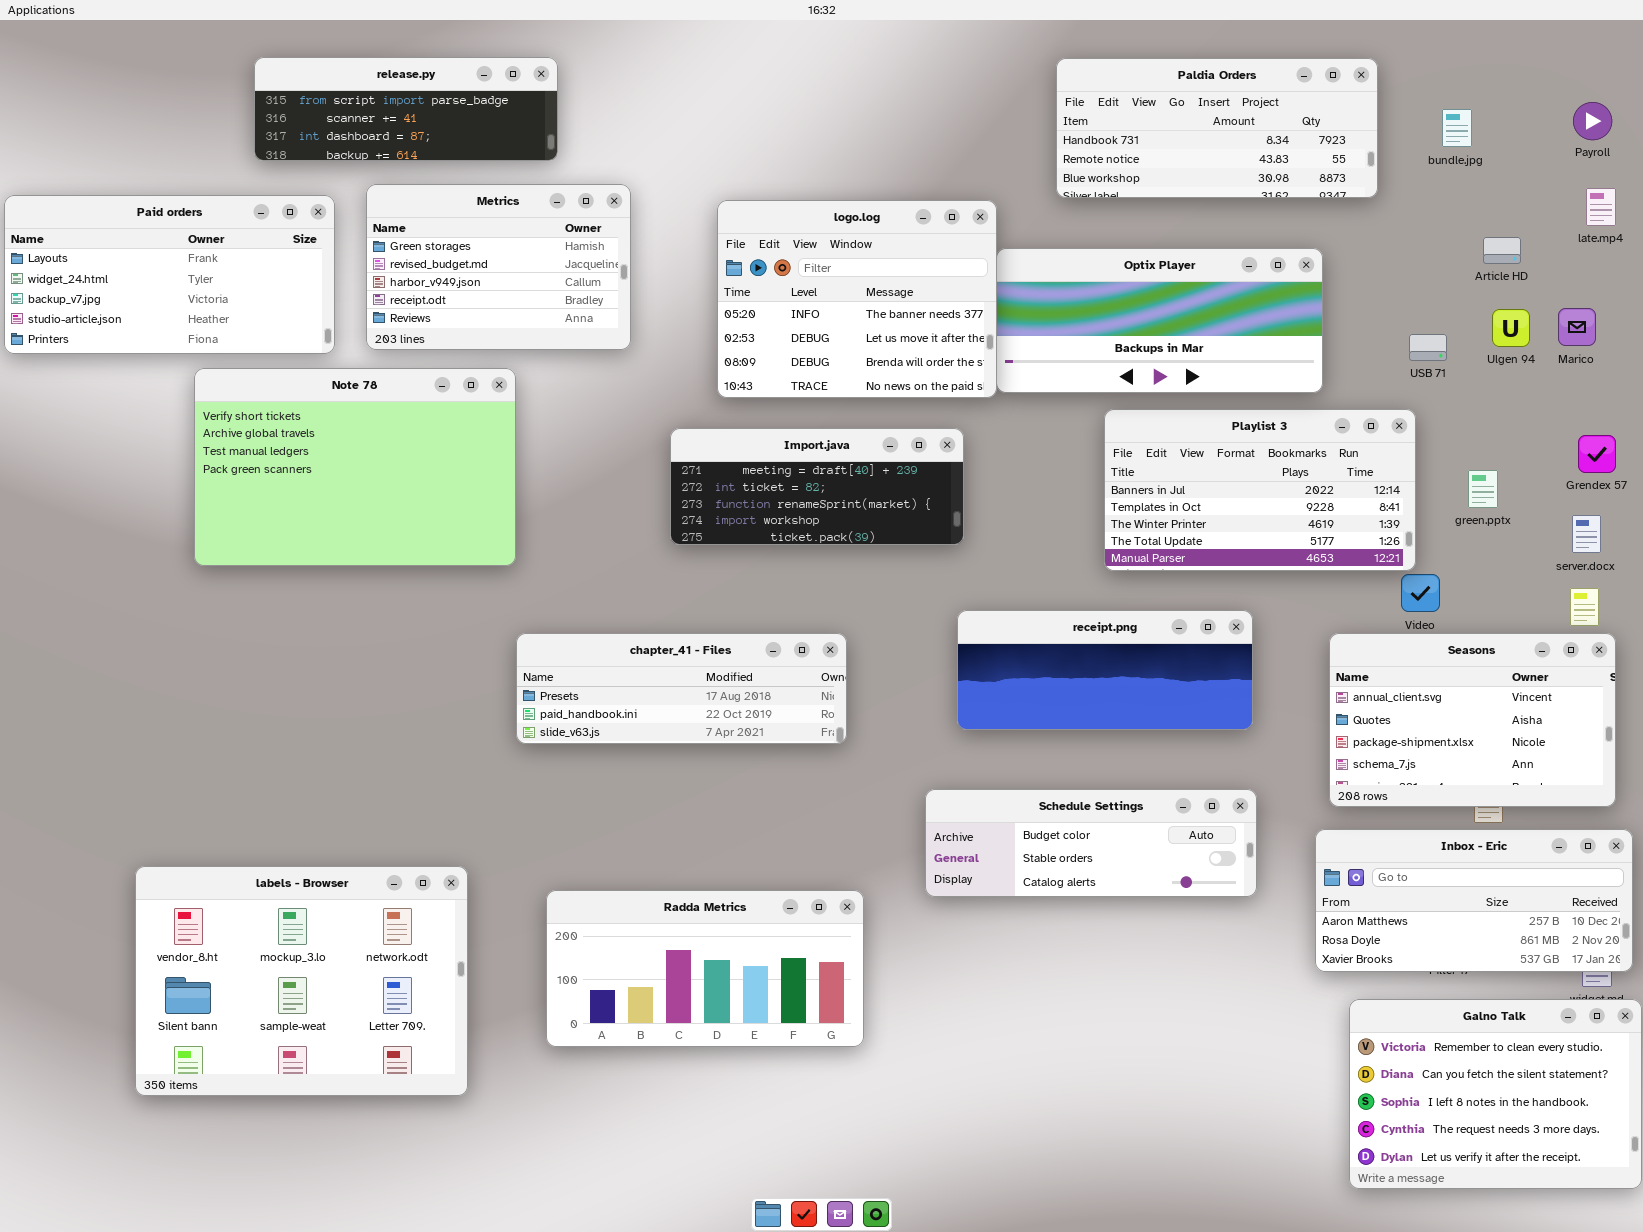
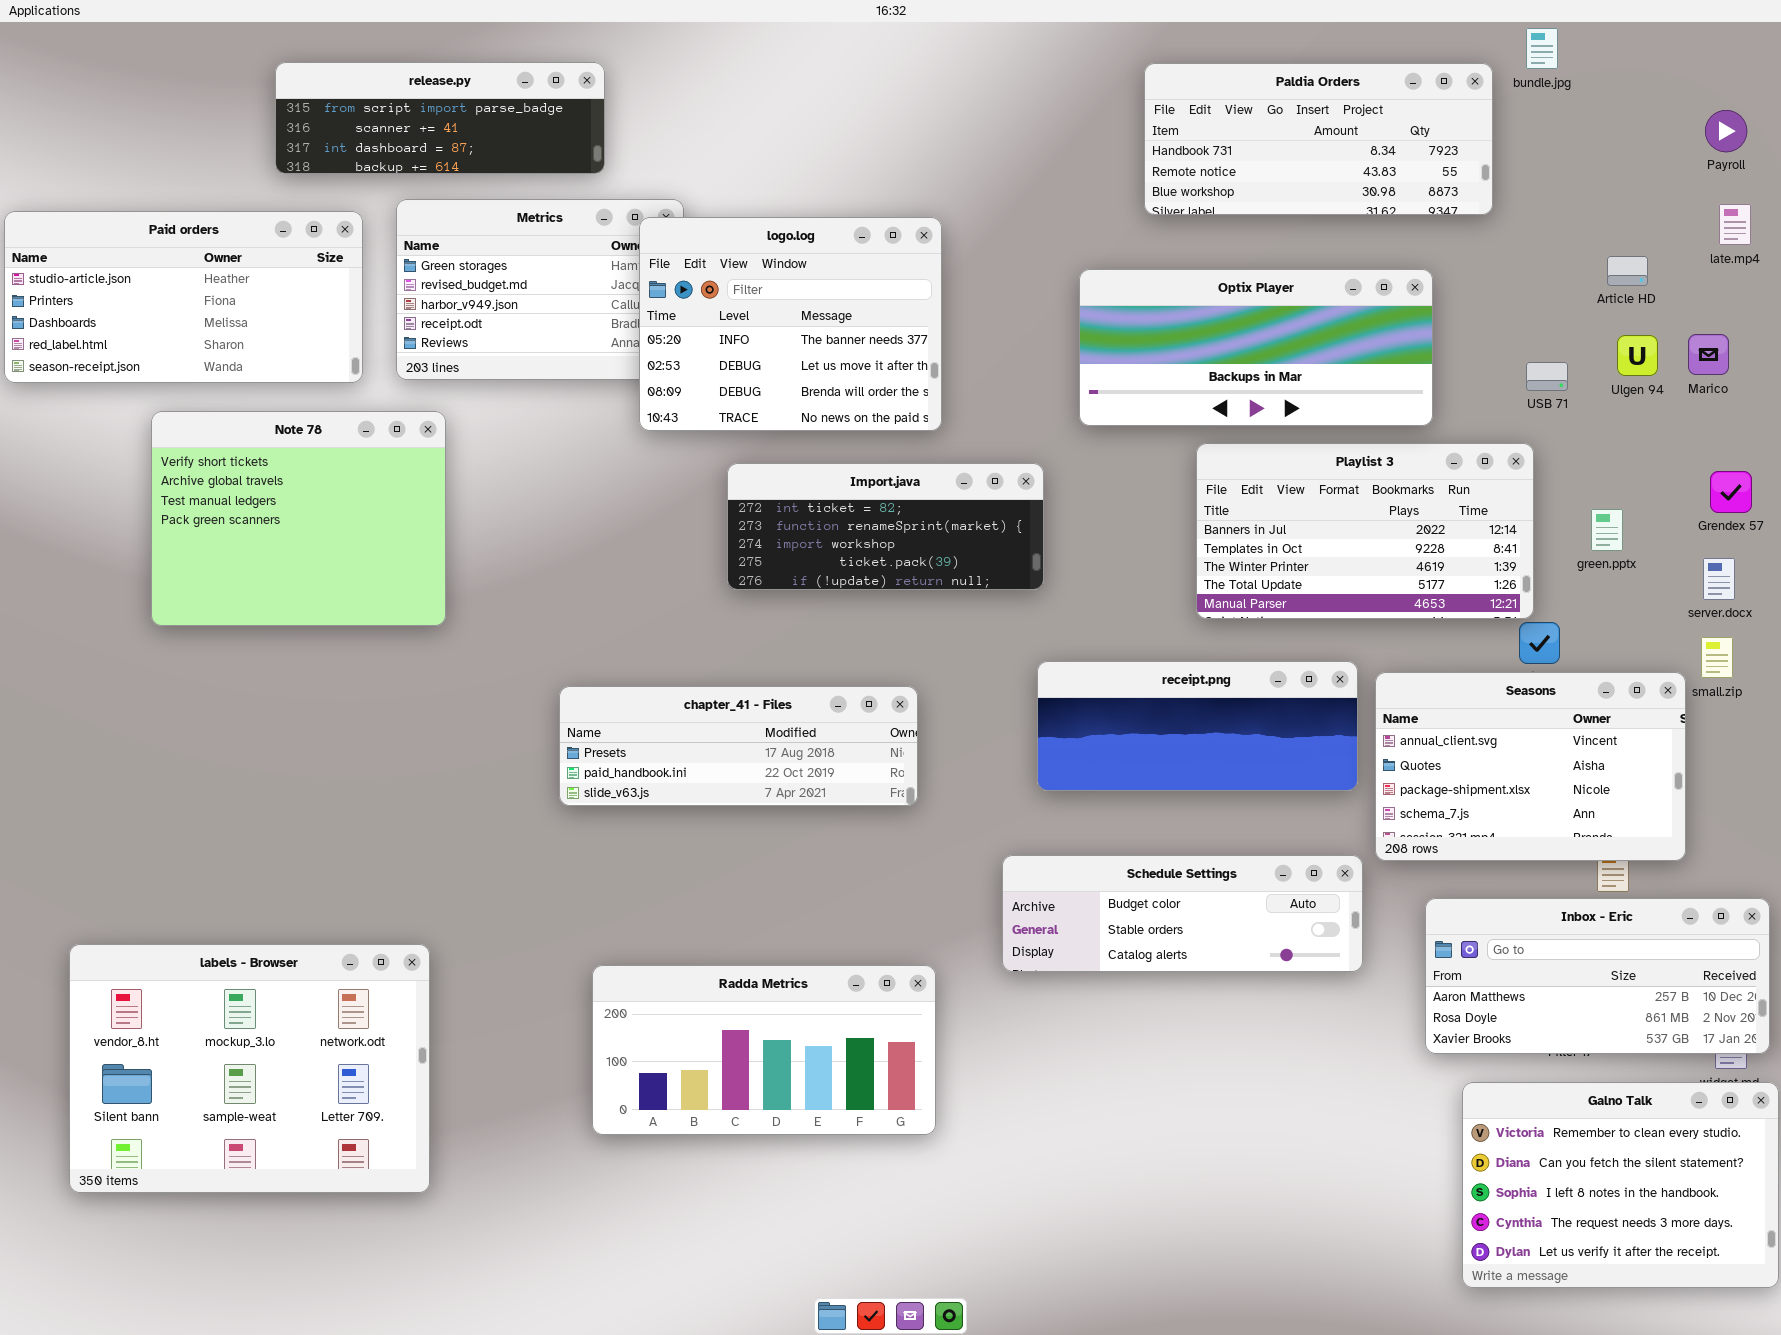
bundle.jpg: [1442,109,1472,147] -> [1526,28,1558,69], moved
Paid orders: [4,195,335,354] -> [4,211,363,383], scrolled down 3 rows
logo.log: [717,200,997,398] -> [639,217,942,431], moved
Note 78: [194,368,516,566] -> [151,411,446,626], moved, resized
Import.java: [670,428,964,545] -> [727,463,1044,590], scrolled down 1 row
Seasons: [1329,633,1616,807] -> [1375,672,1686,861], moved
labels - Browser: [135,866,468,1096] -> [69,944,430,1193], moved

